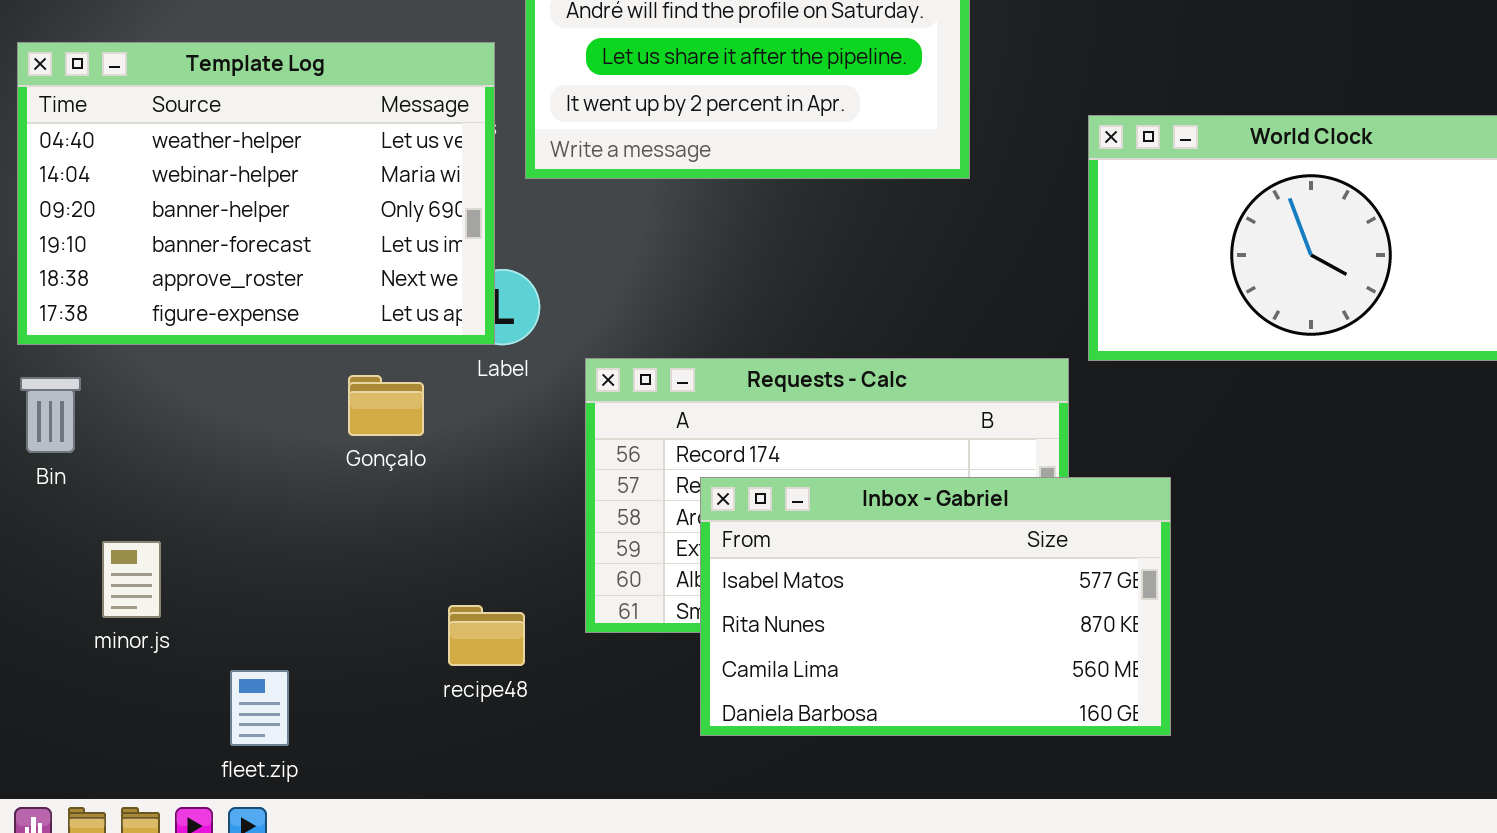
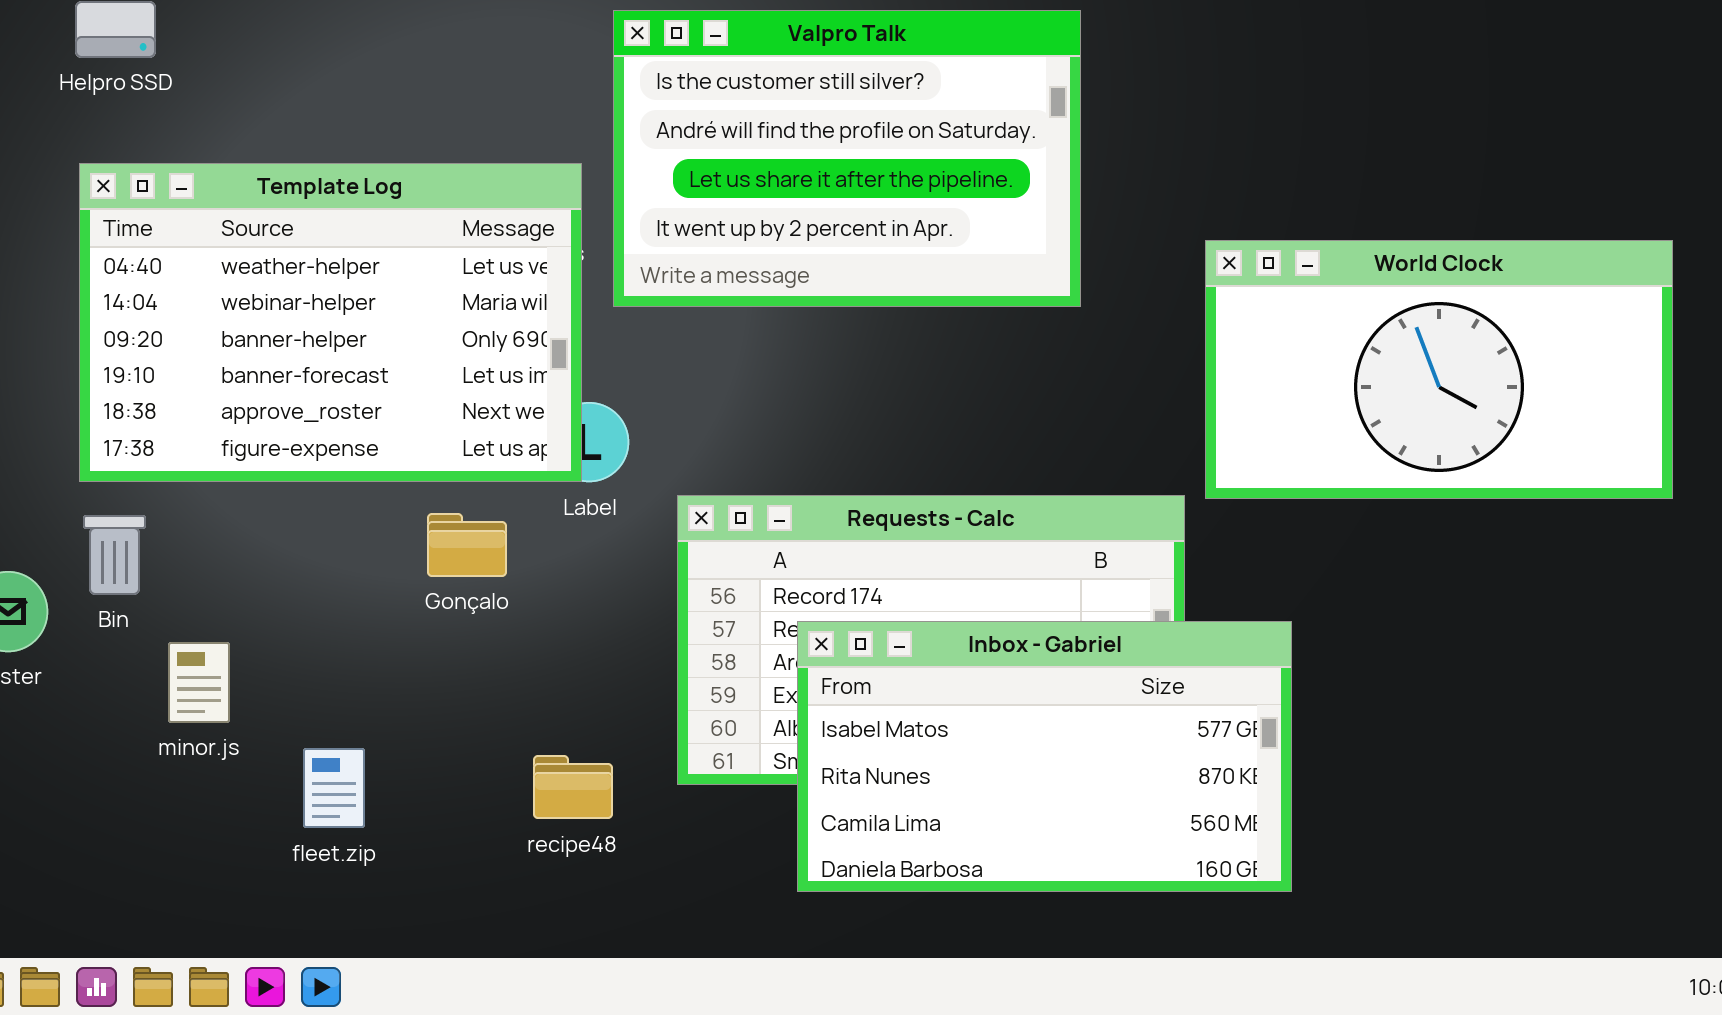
minor.js: [102,541,161,618] -> [168,642,230,723], moved
fleet.zip: [230,670,289,746] -> [303,748,365,828], moved

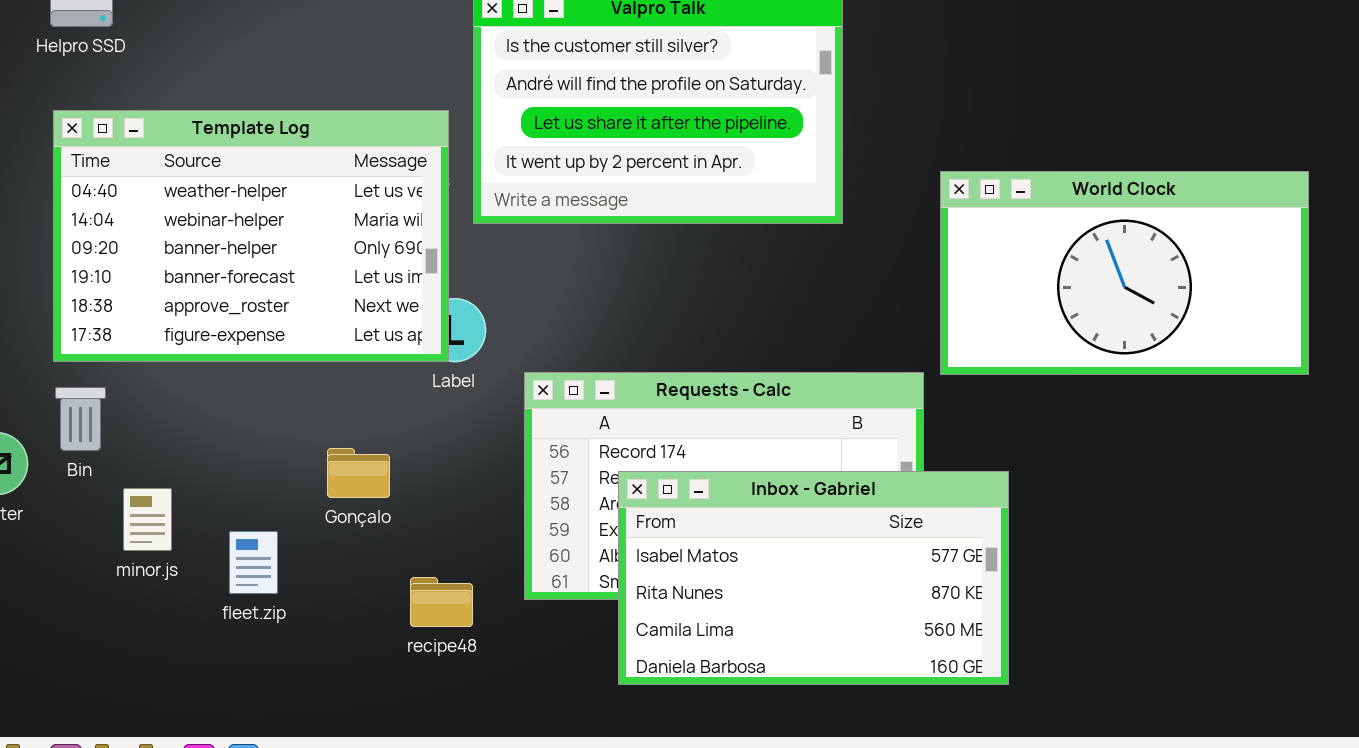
Gonçalo: [427,513,507,577] -> [327,448,390,498], moved
fleet.zip: [303,748,365,828] -> [229,531,278,594], moved

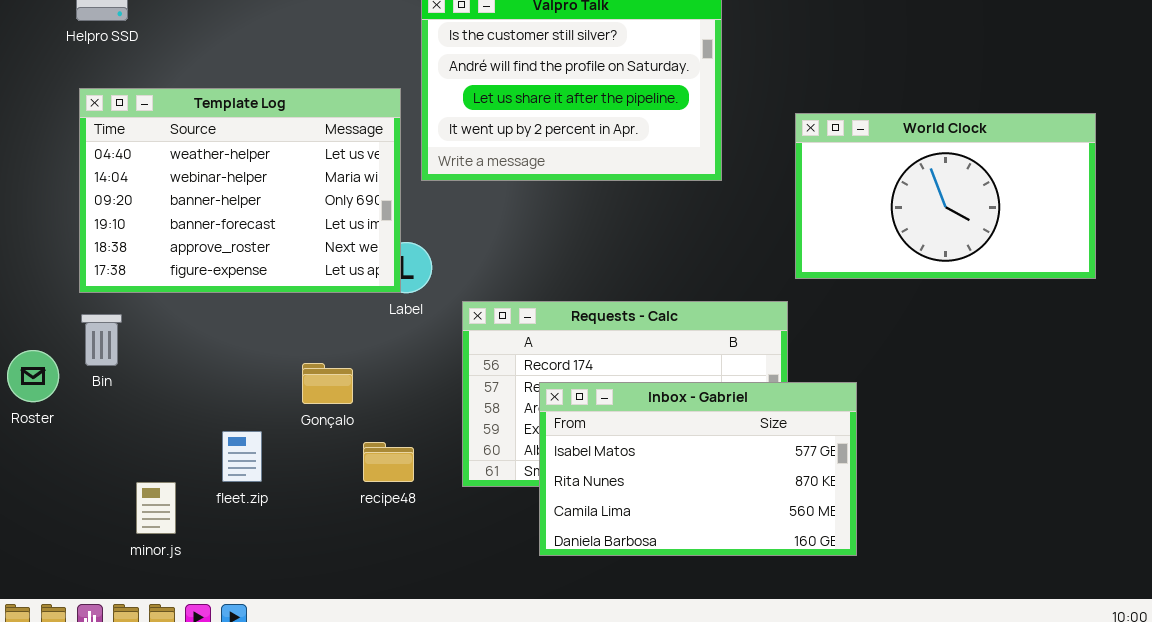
World Clock: [940,171,1309,375] -> [795,113,1096,279], moved
minor.js: [123,488,172,551] -> [136,482,176,534], moved
recipe48: [410,577,473,627] -> [363,442,414,482], moved

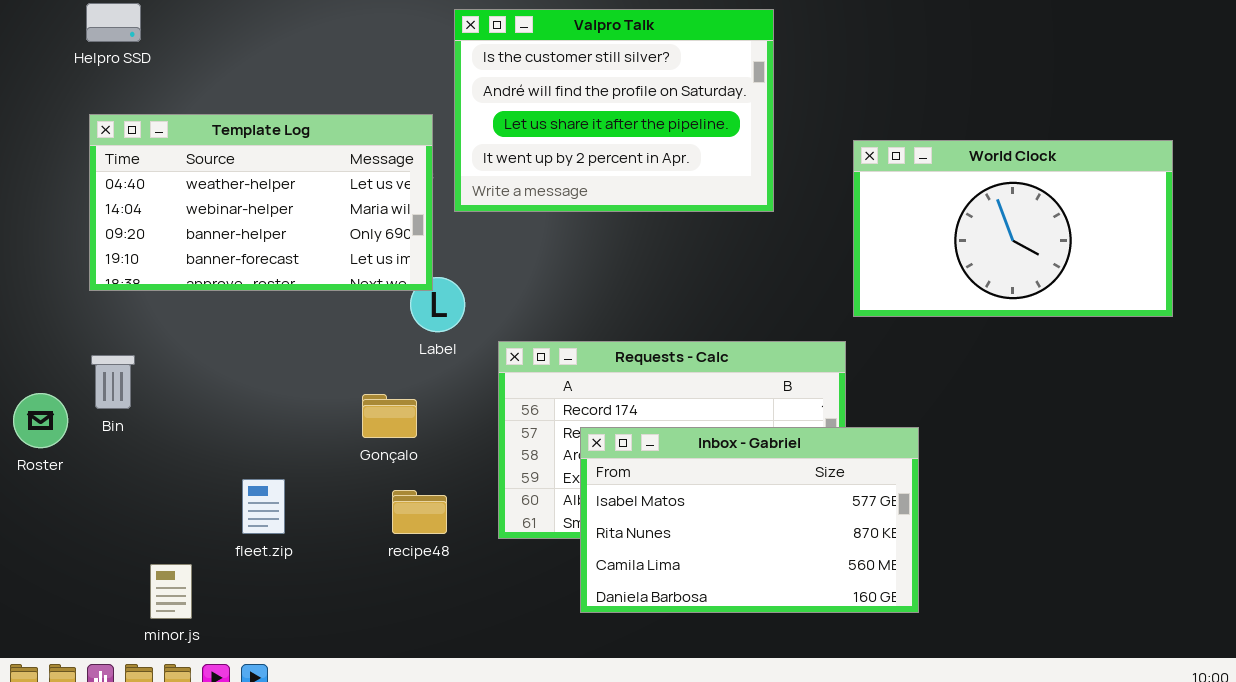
Template Log: [79,88,401,293] -> [89,114,433,291], resized
Gonçalo: [302,363,353,404] -> [362,394,417,438], moved
minor.js: [136,482,176,534] -> [150,564,192,619], moved

